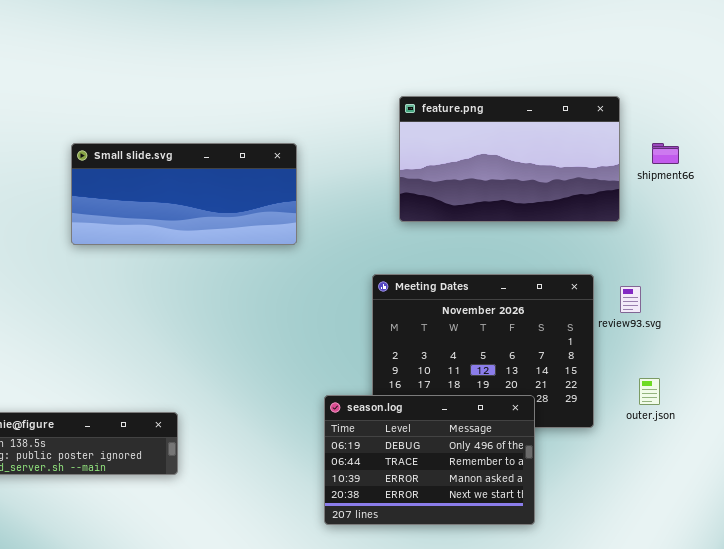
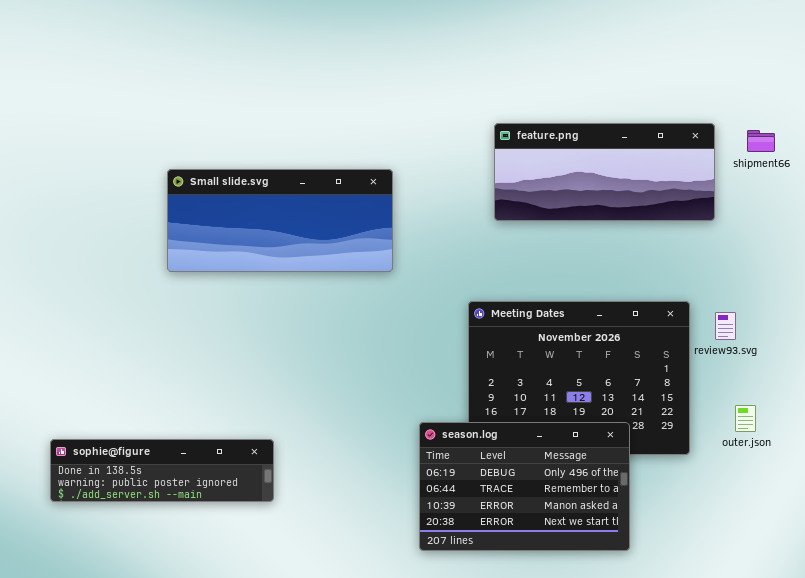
feature.png: [399,96,620,222] -> [494,123,715,221], resized
shipment66: [652,143,679,164] -> [747,130,775,152], moved

